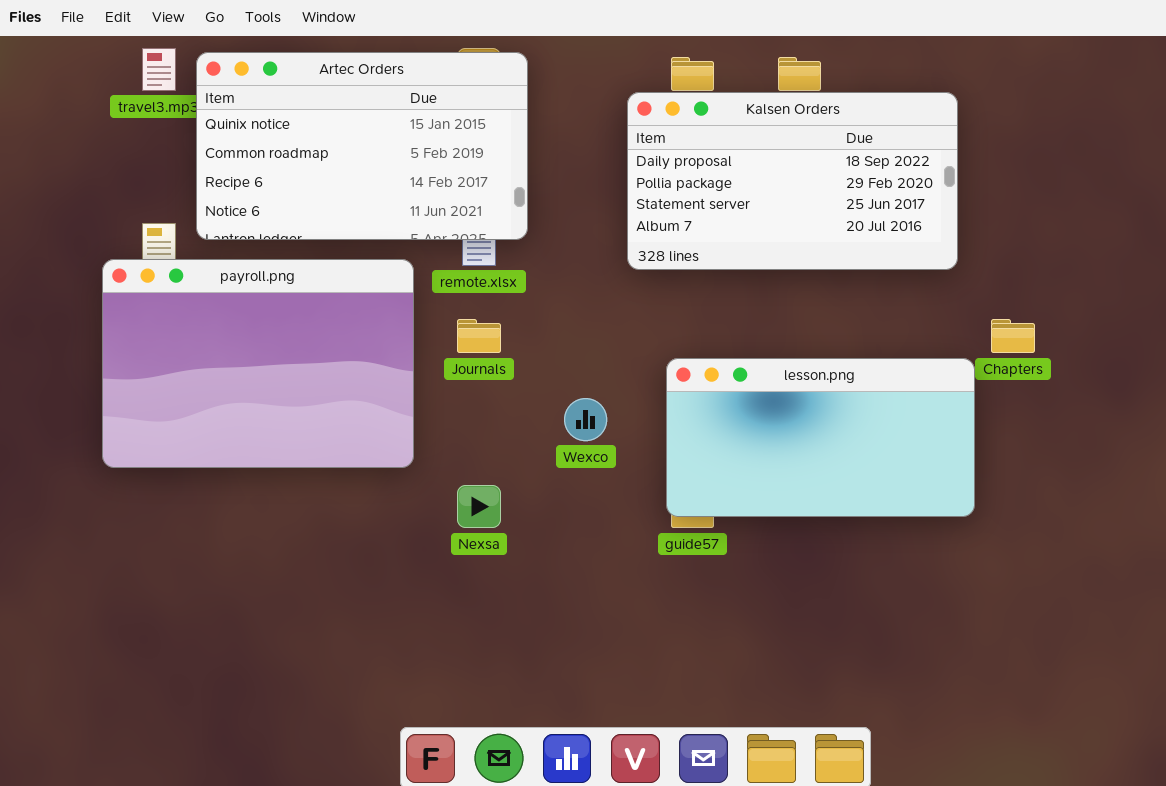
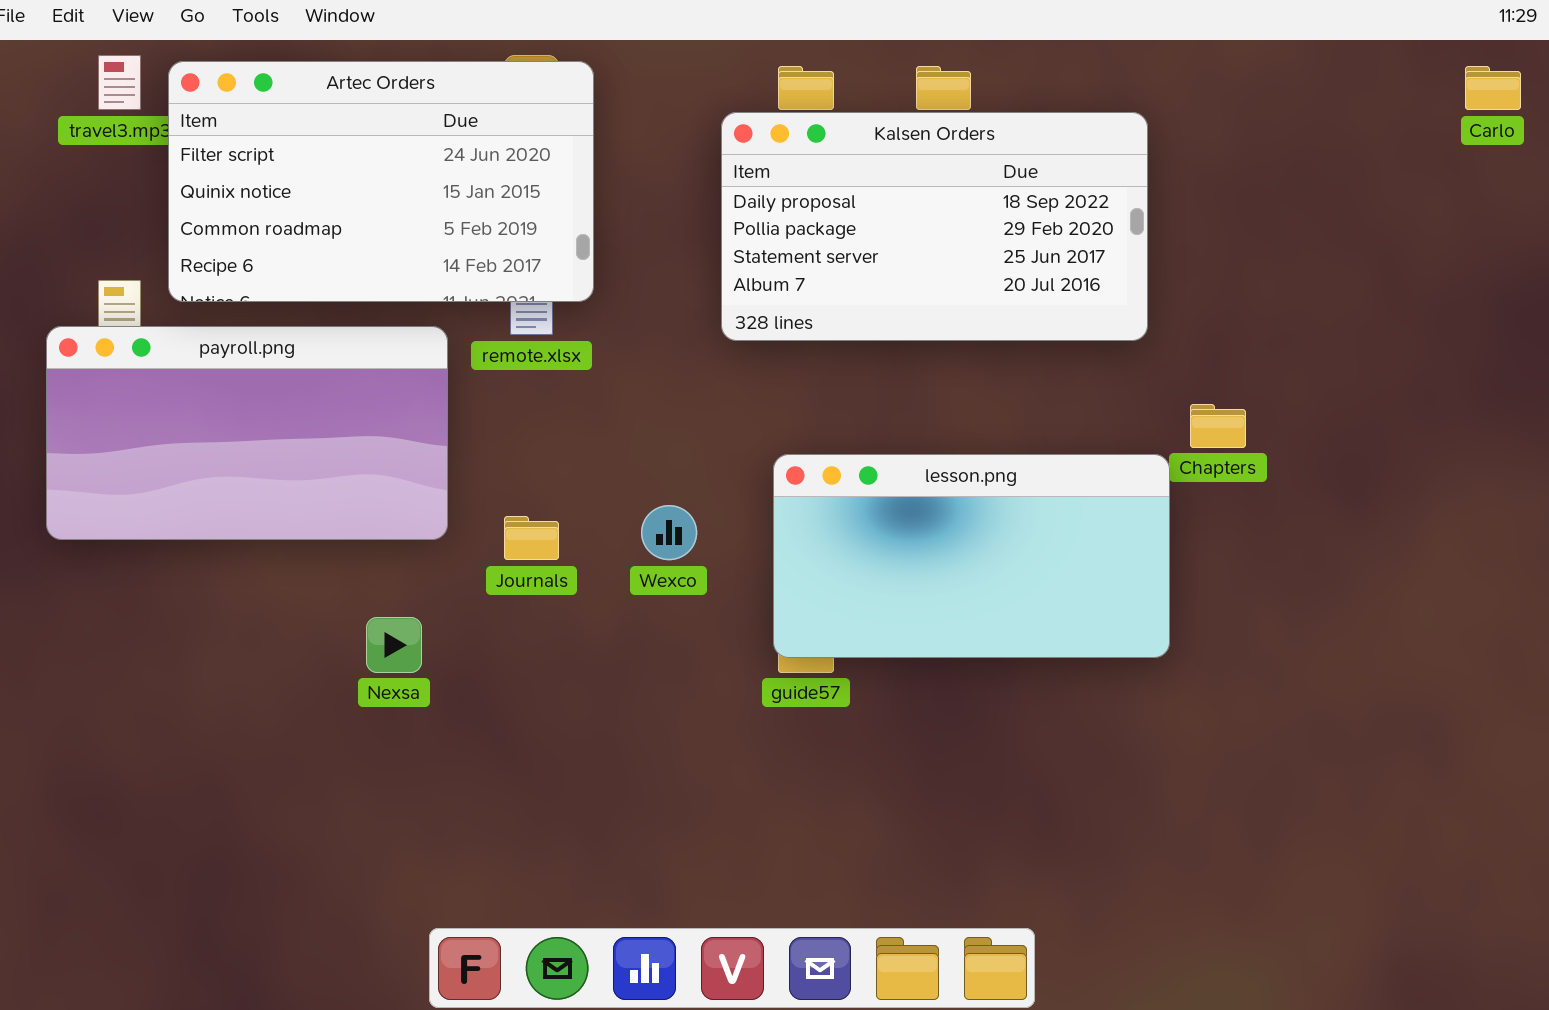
Artec Orders: [196,52,528,240] -> [168,61,594,302], scrolled up 1 row
payroll.png: [102,259,414,468] -> [46,326,448,540], resized
Journals: [457,319,501,353] -> [504,516,559,560], moved
Nexsa: [457,485,501,528] -> [366,617,422,673], moved

